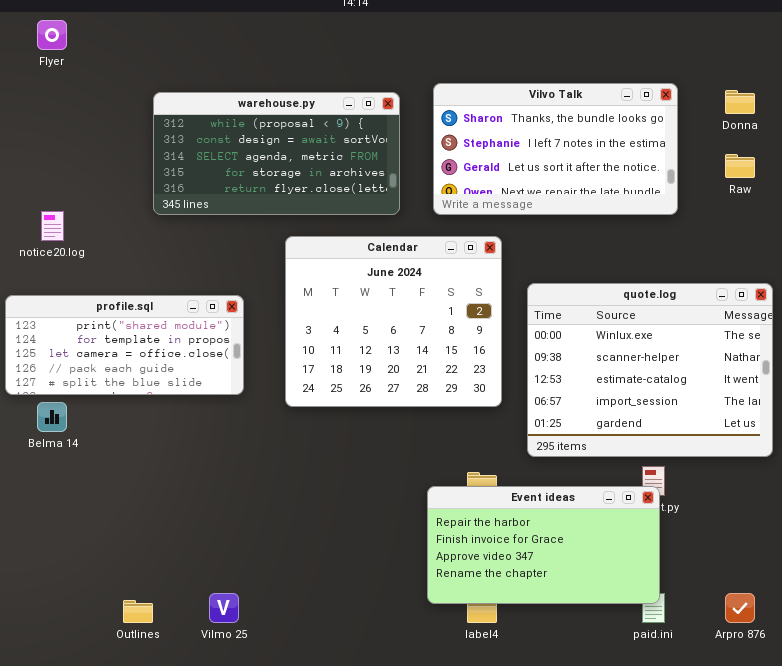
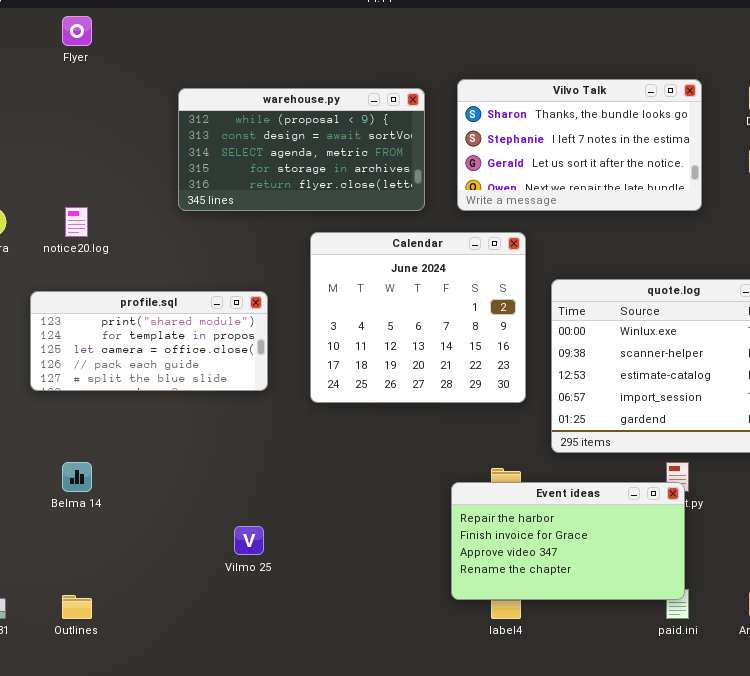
Belma 14: [37,402,67,432] -> [62,462,92,492], moved
Vilmo 25: [209,593,239,623] -> [234,526,264,555], moved
Outlines: [123,600,153,623] -> [62,595,92,619], moved

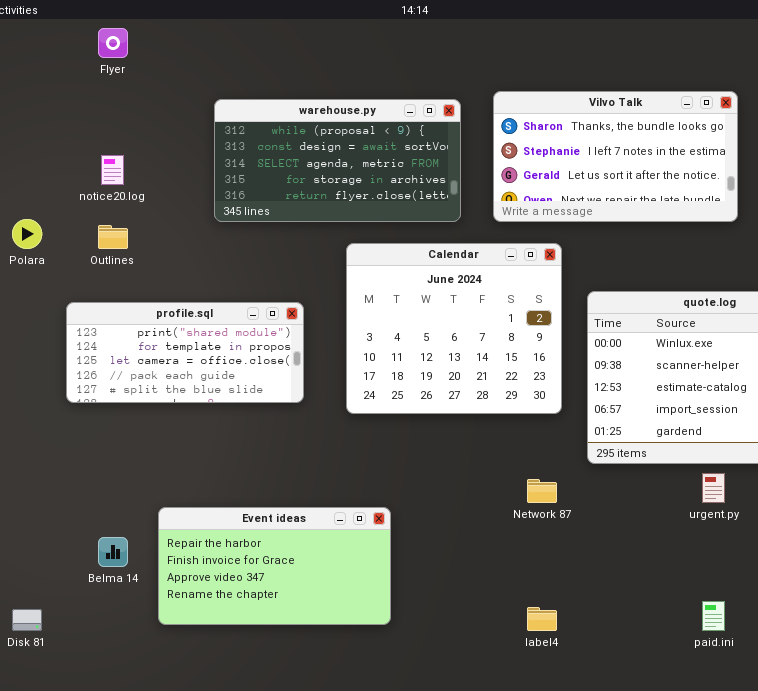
notice20.log: [65,207,88,237] -> [101,155,124,185], moved
Belma 14: [62,462,92,492] -> [98,537,128,567], moved
Event ideas: [451,482,685,600] -> [158,507,391,625], moved
Outlines: [62,595,92,619] -> [98,225,128,249], moved

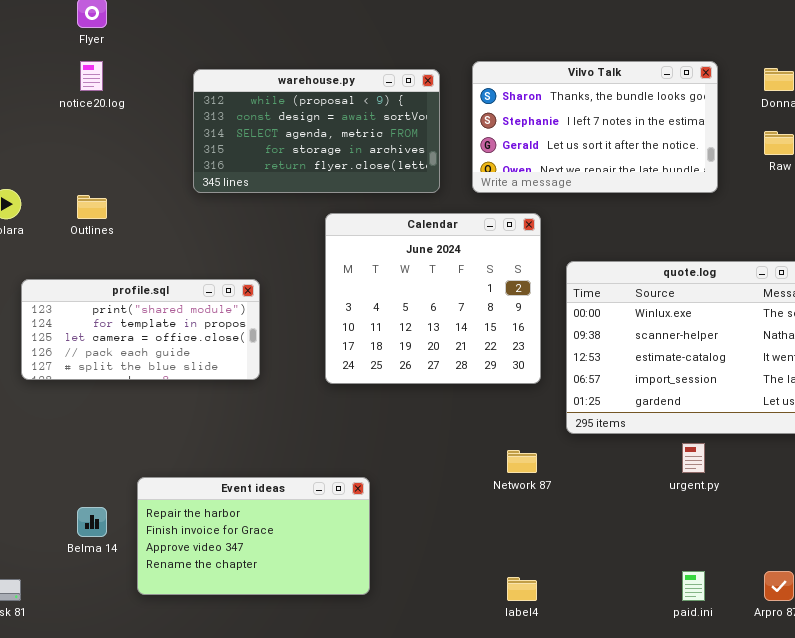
notice20.log: [101,155,124,185] -> [80,61,103,91], moved
profile.sql: [66,302,304,403] -> [21,279,260,380], moved

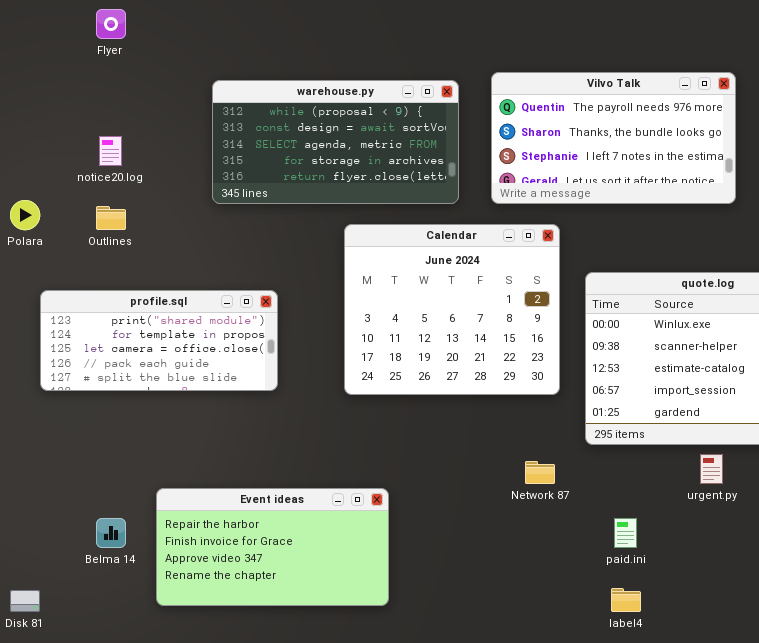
Vilvo Talk: [472,61,718,193] -> [491,72,736,204], scrolled up 1 row
notice20.log: [80,61,103,91] -> [99,136,122,166], moved
paid.ini: [682,571,705,601] -> [614,518,637,548], moved
label4: [507,577,537,601] -> [611,588,641,612], moved

